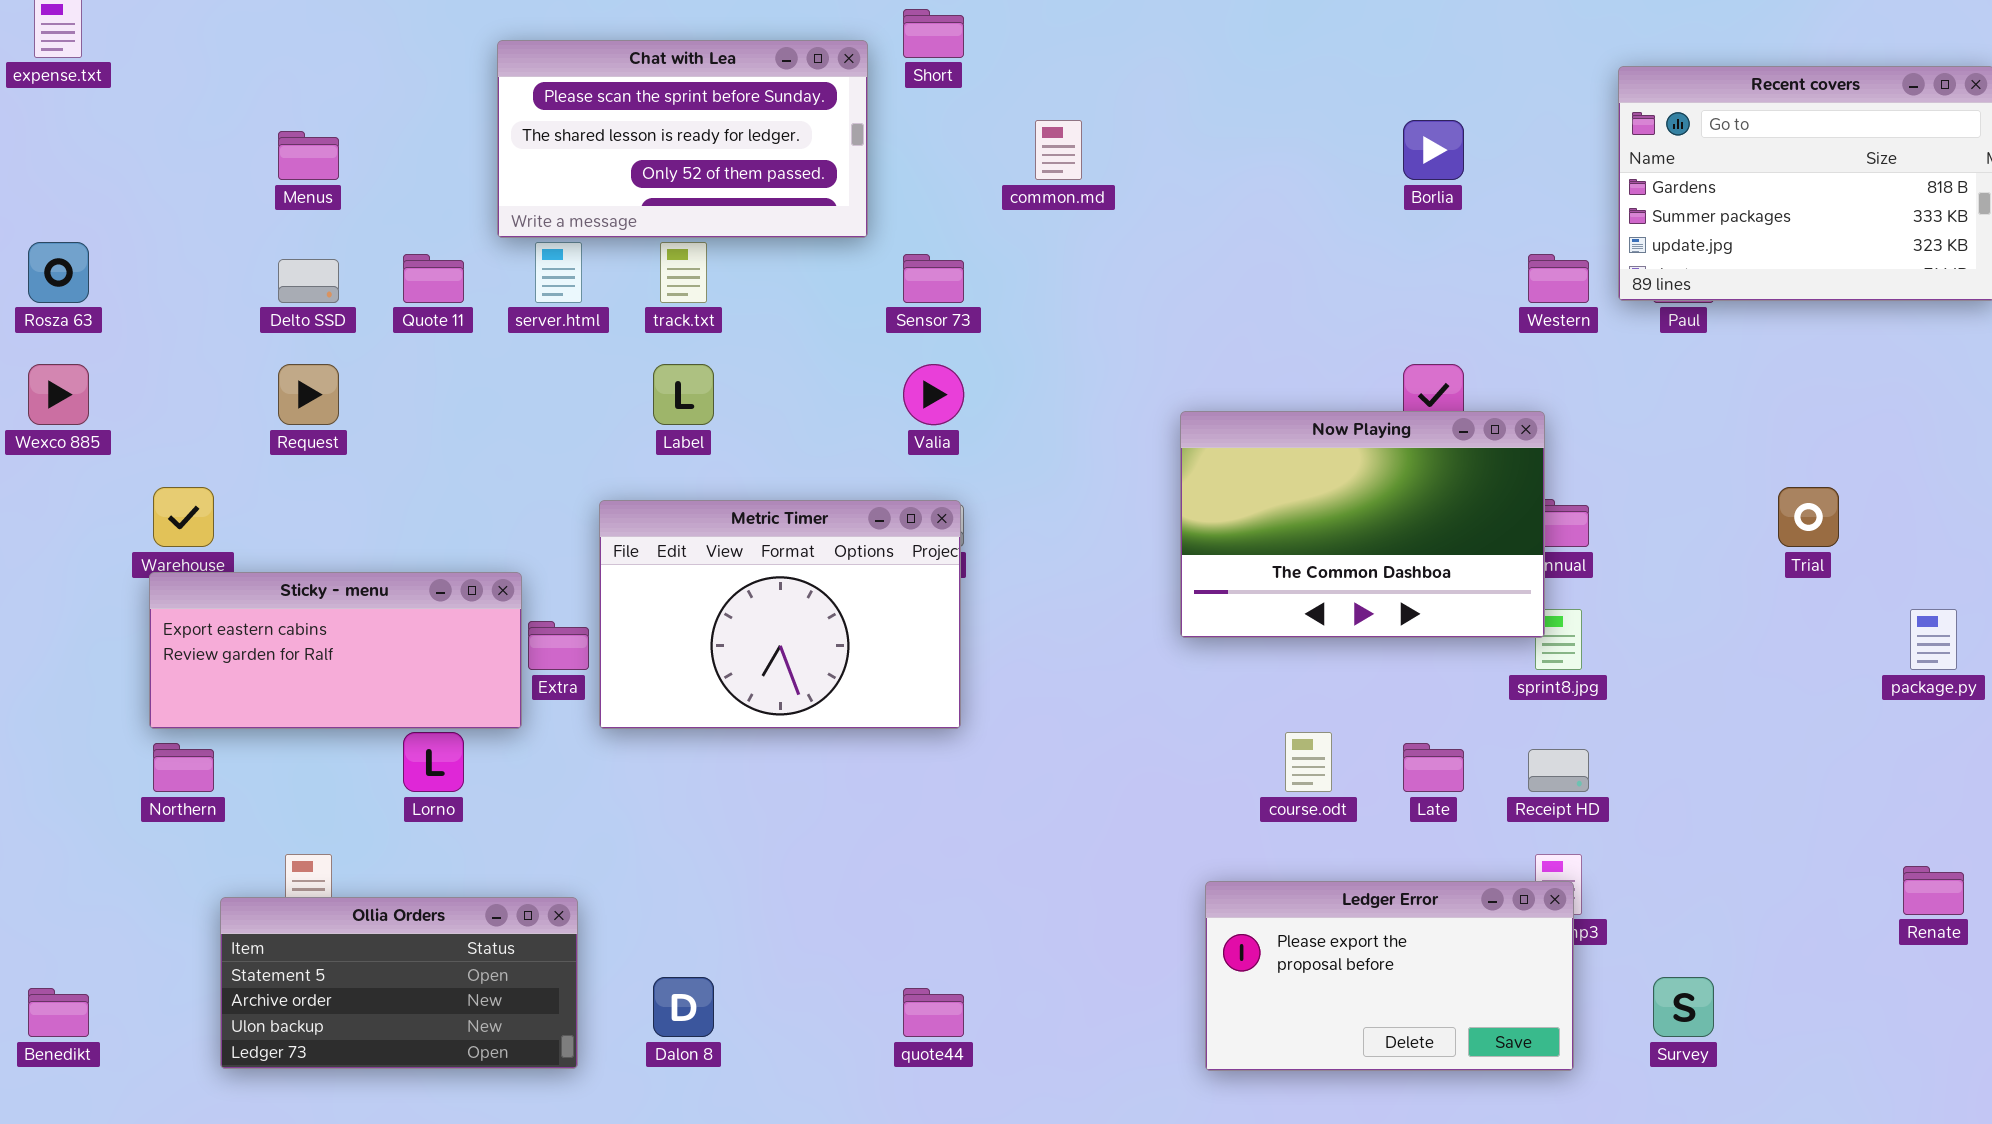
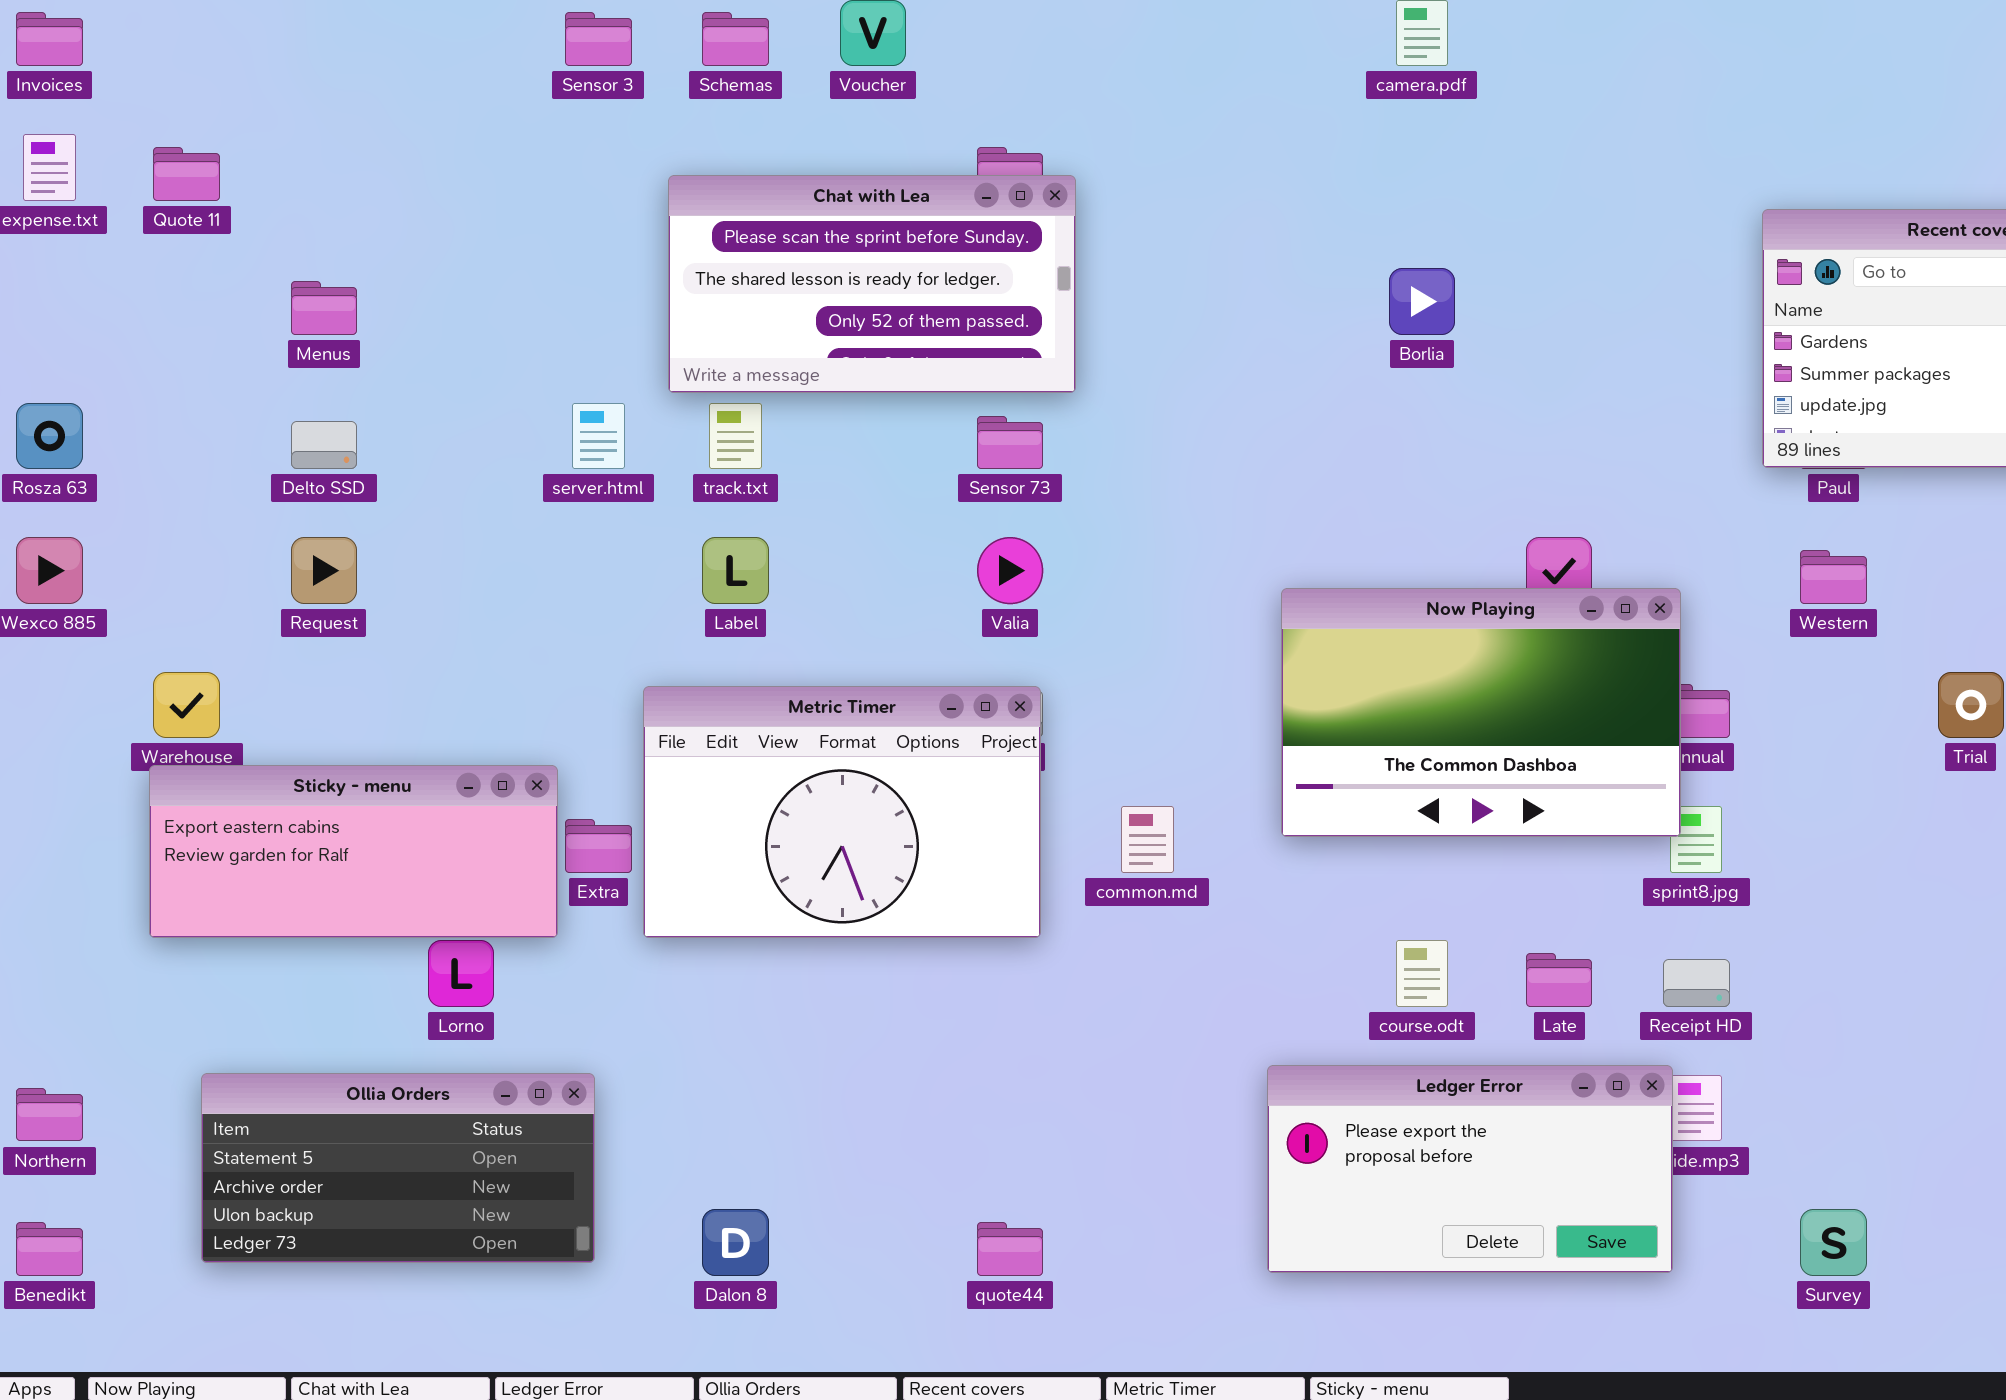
Chat with Lea: [497,40,868,238] -> [668,175,1076,393], moved
common.md: [1035,120,1082,180] -> [1121,806,1174,873], moved
Borlia: [1403,120,1464,180] -> [1389,268,1455,335], moved
Quote 11: [403,254,464,303] -> [153,147,220,201], moved
Western: [1528,254,1589,303] -> [1800,550,1867,604], moved
Northern: [153,743,214,792] -> [16,1088,83,1141], moved
Ledger Error: [1205,881,1574,1071] -> [1267,1065,1673,1273], moved
Ollia Orders: [220,897,578,1069] -> [201,1073,595,1263], moved

